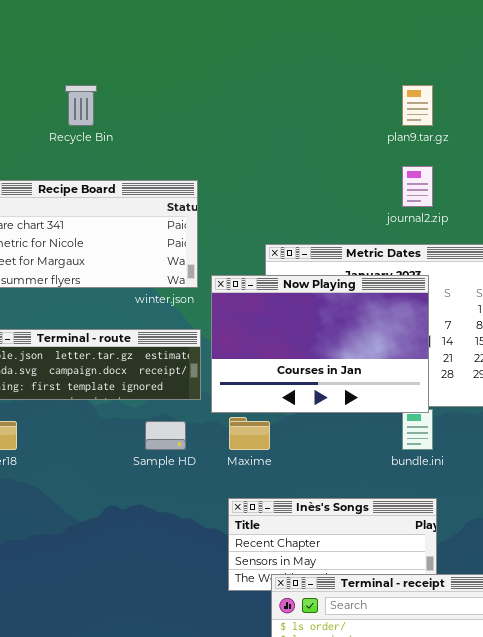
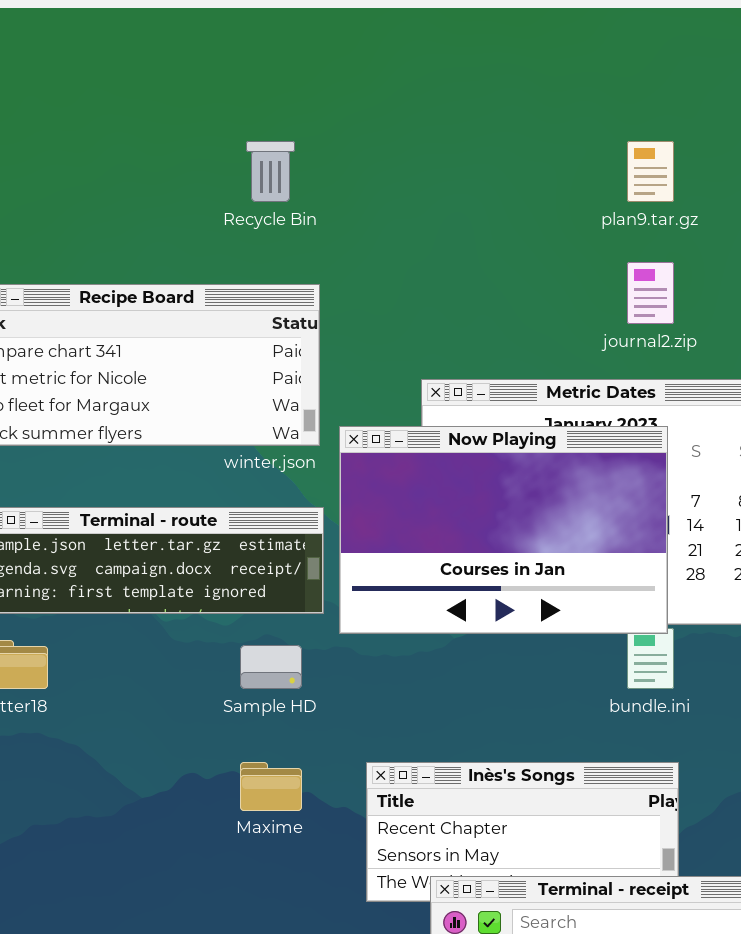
Recycle Bin: [65,85,97,126] -> [246,141,295,202], moved
Maxime: [229,417,270,450] -> [240,762,302,811], moved

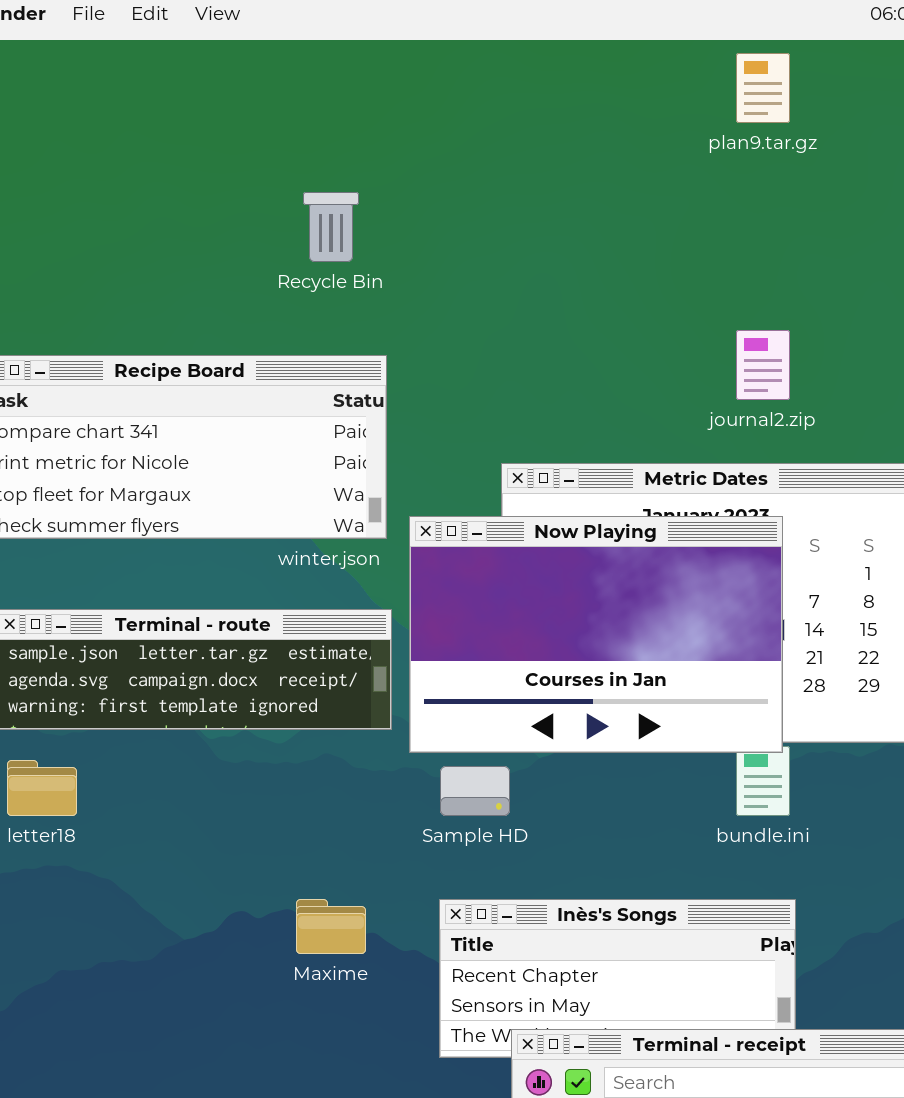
plan9.tar.gz: [627,141,674,202] -> [736,53,790,123], moved
Sample HD: [240,645,302,689] -> [440,766,510,816], moved

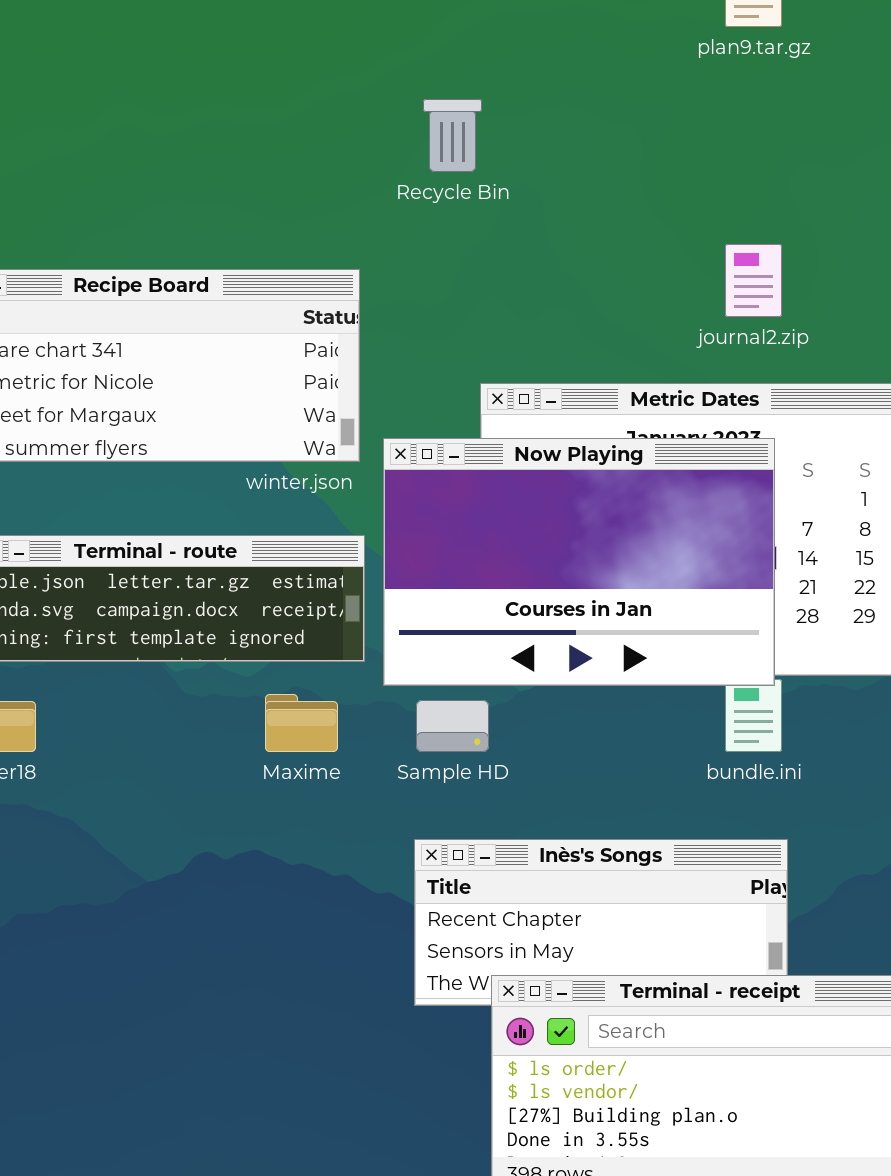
Recycle Bin: [303,192,359,262] -> [423,99,482,172], moved
Maxime: [296,899,366,954] -> [265,694,338,752], moved

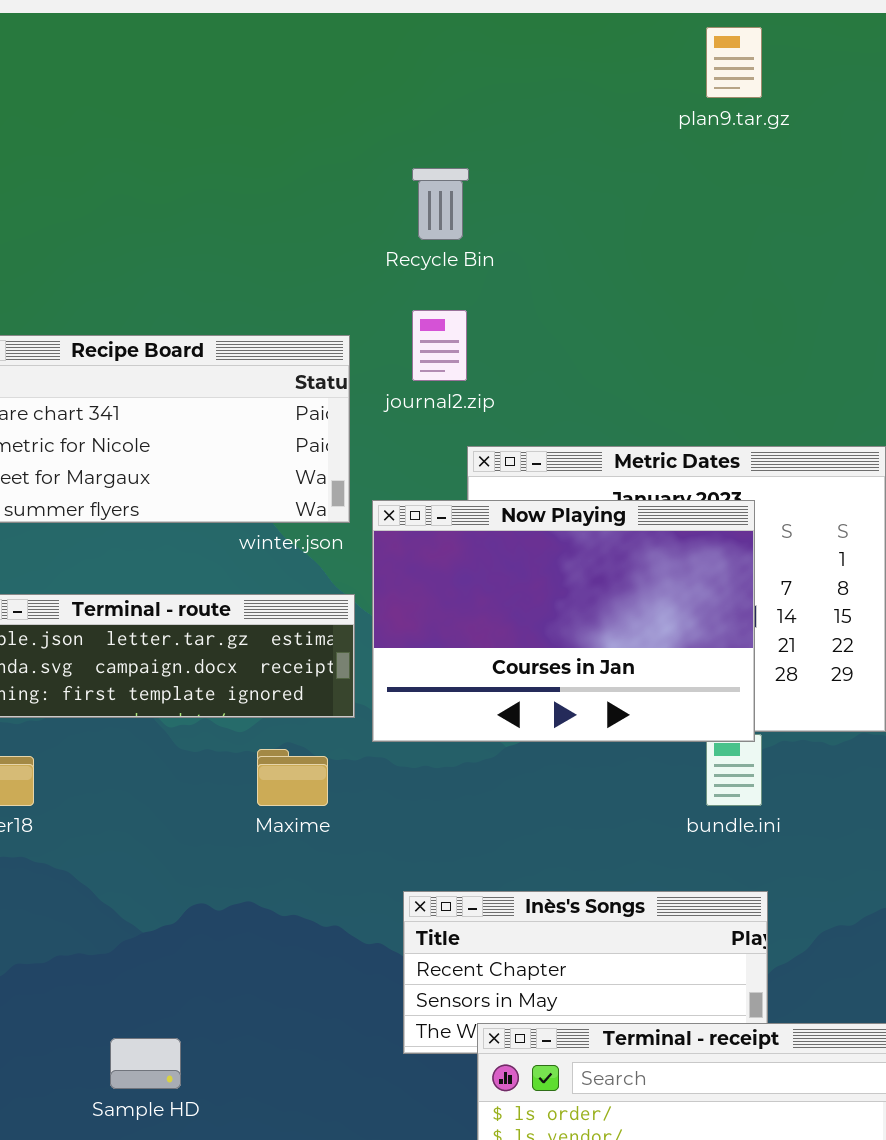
journal2.zip: [725,244,782,317] -> [412,310,467,381], moved
Sample HD: [416,700,489,752] -> [110,1038,181,1089], moved

